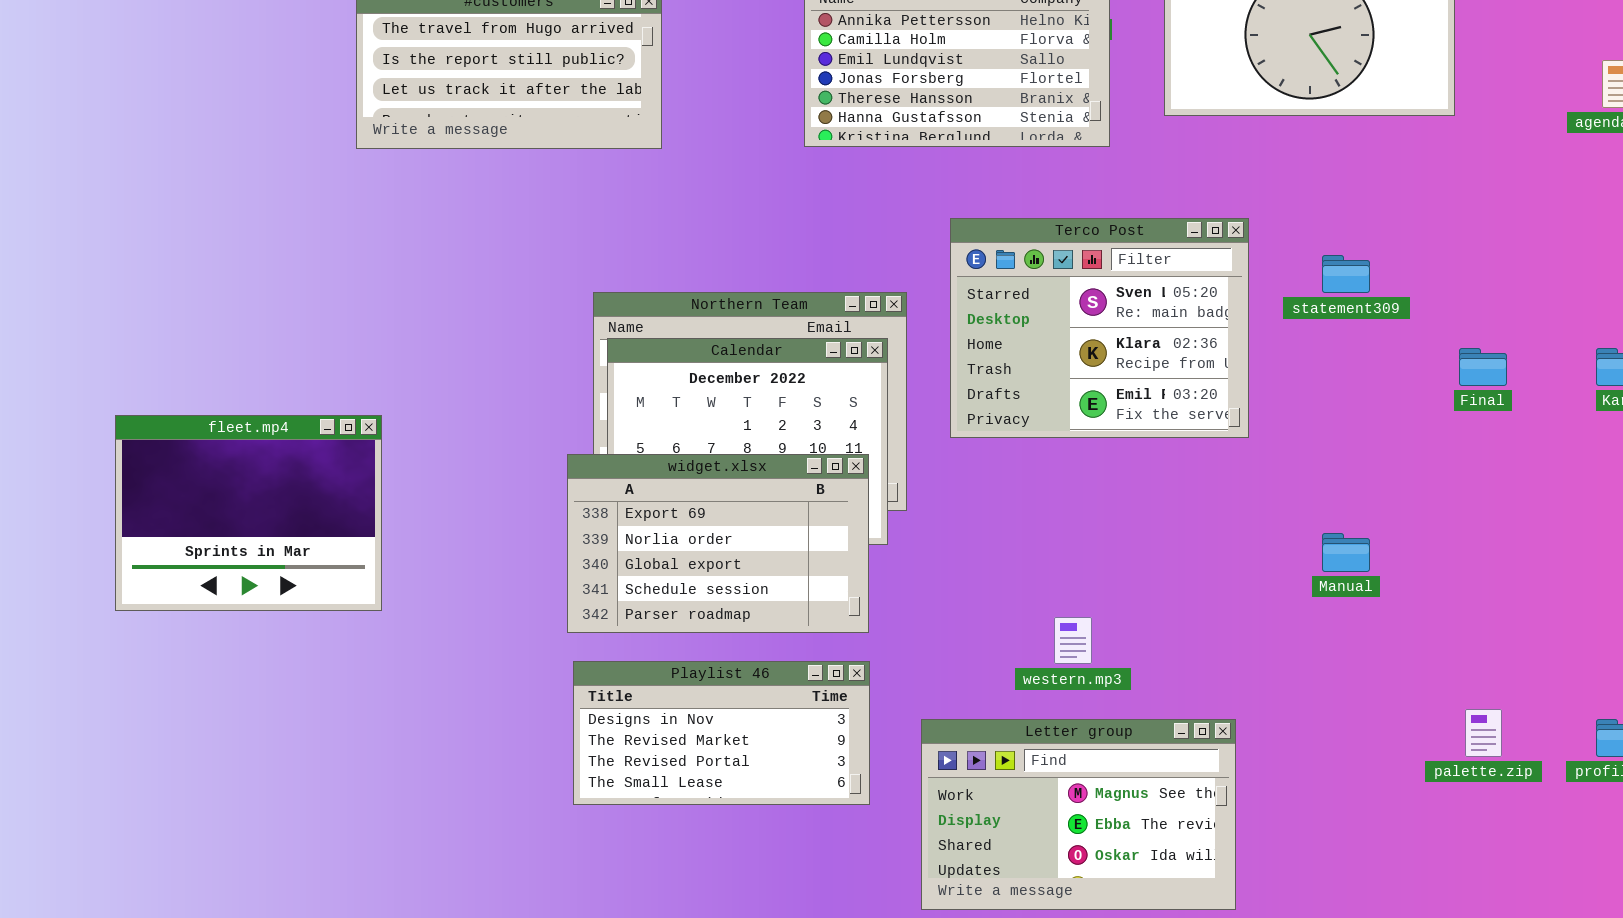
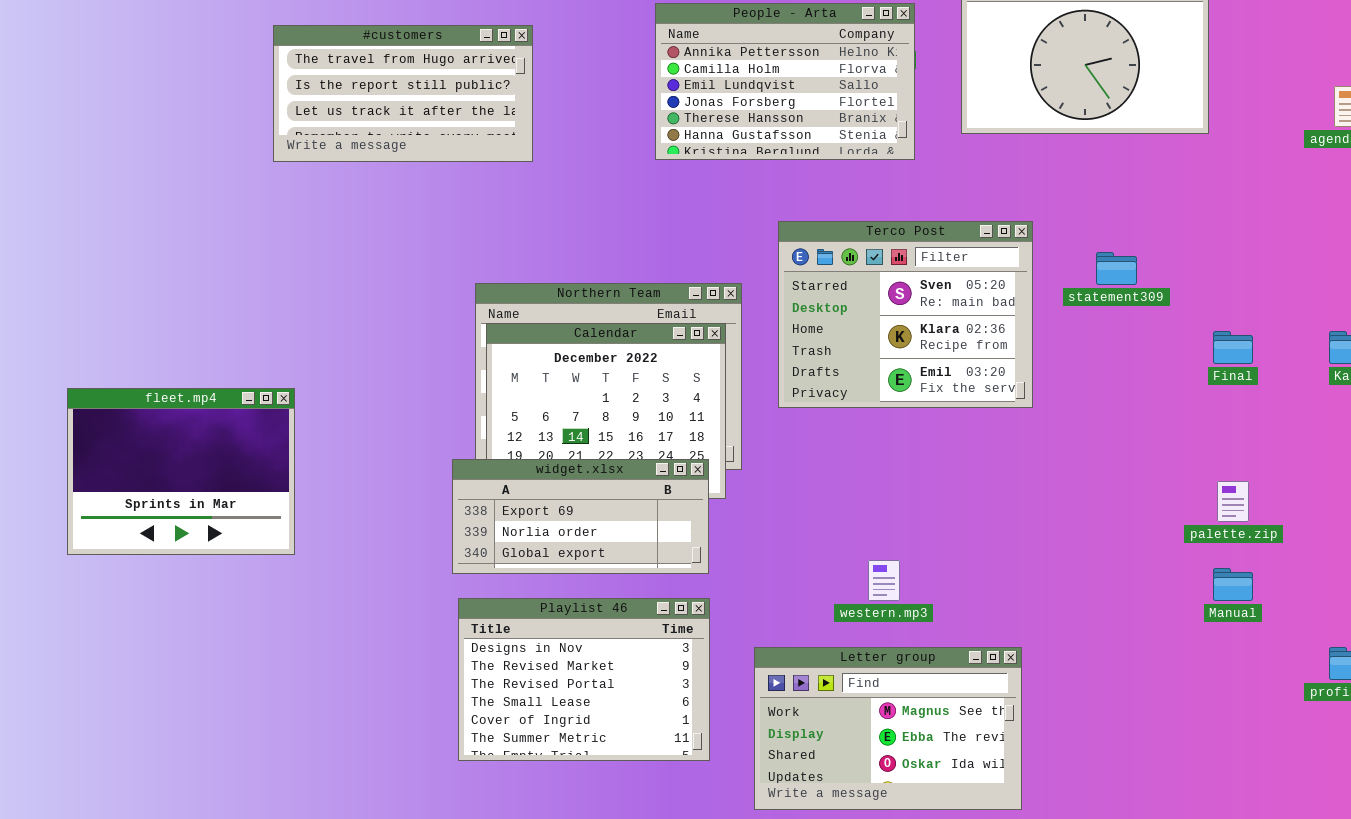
widget.xlsx: [567,454,869,633] -> [452,459,709,574], resized
Manual: [1322,533,1370,572] -> [1213,568,1253,601], moved
Playlist 46: [573,661,870,805] -> [458,598,710,761], resized
palette.zip: [1465,709,1502,757] -> [1217,481,1249,522], moved

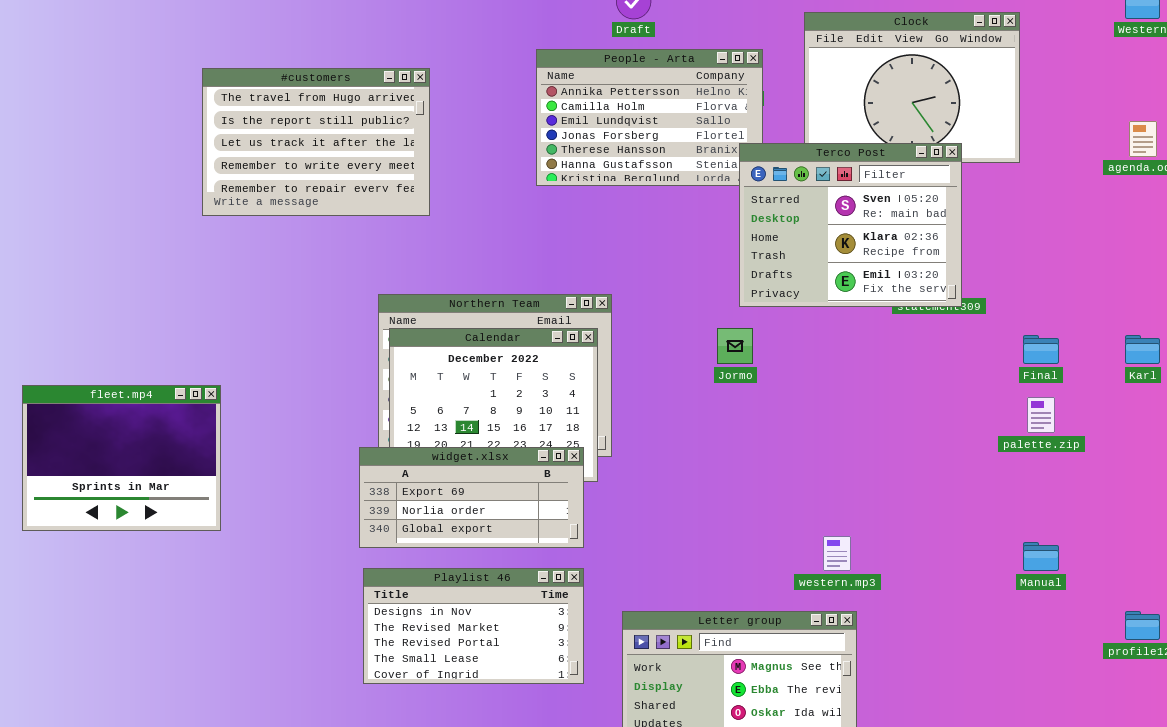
#customers: [273,25,533,162] -> [202,68,430,216], resized
Terco Post: [778,221,1033,408] -> [739,143,962,307], moved
palette.zip: [1217,481,1249,522] -> [1027,397,1055,433], moved
western.mp3: [868,560,900,601] -> [823,536,851,571], moved
Playlist 46: [458,598,710,761] -> [363,568,584,684], resized

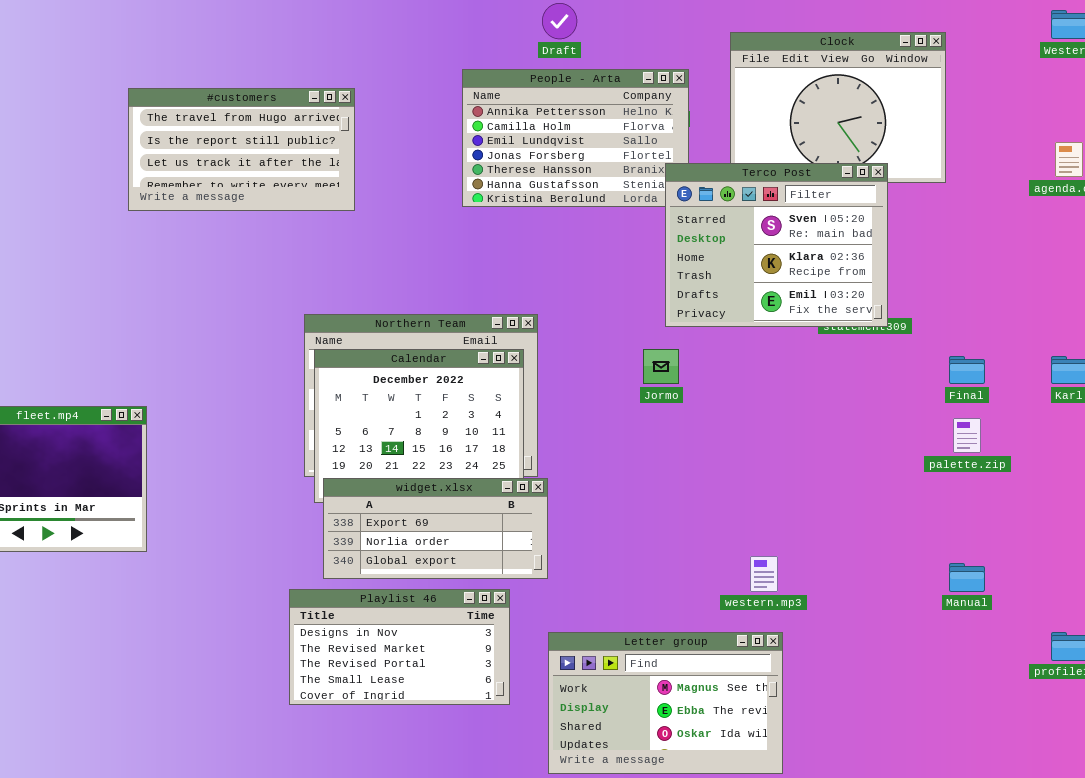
#customers: [202,68,430,216] -> [128,88,355,211], resized
widget.xlsx: [359,447,584,548] -> [323,478,548,579], moved

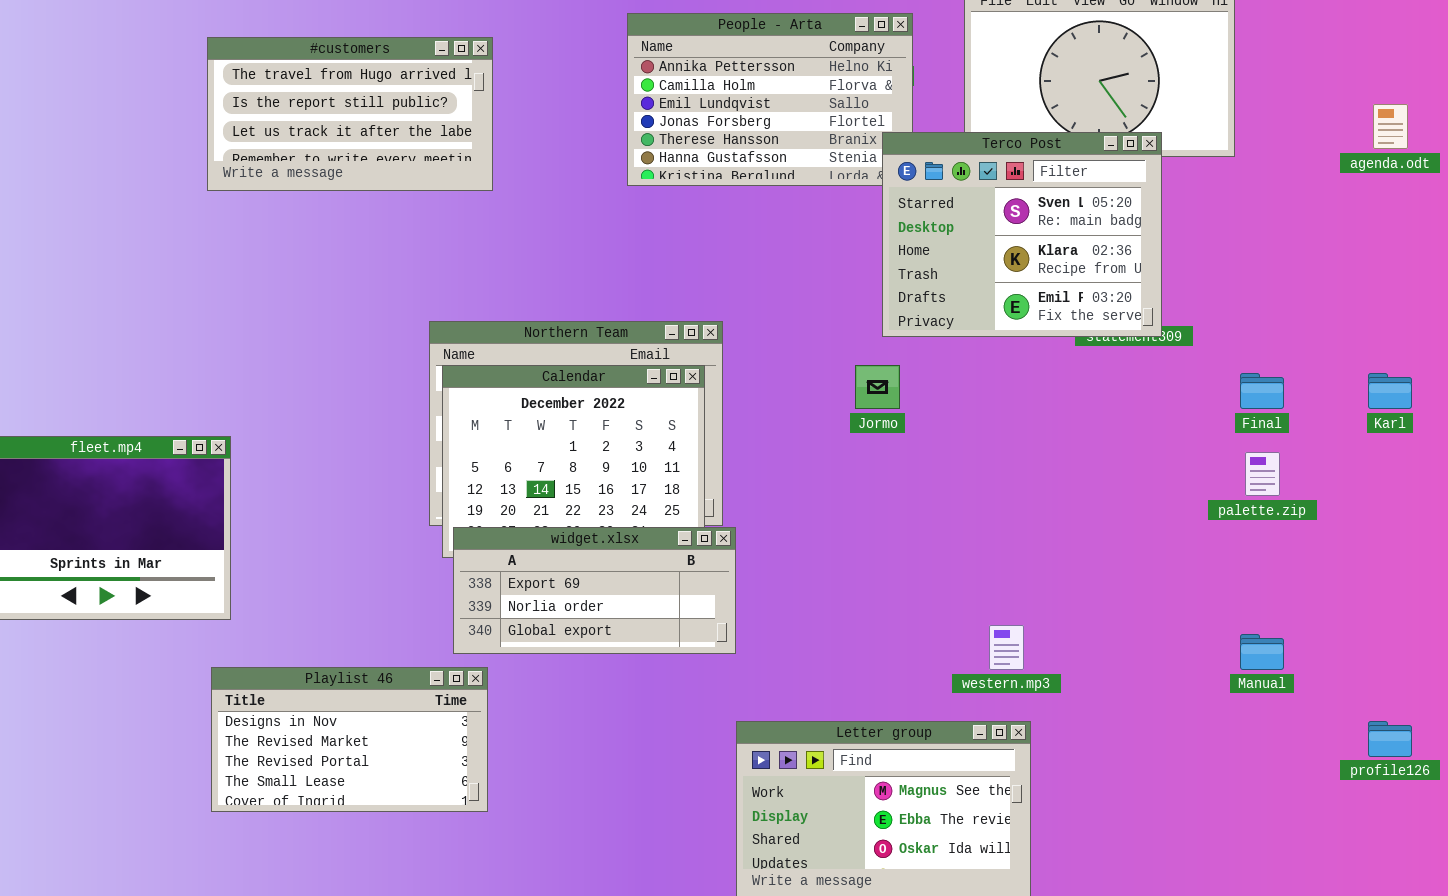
Playlist 46: [289,589,510,705] -> [211,667,488,812], moved

